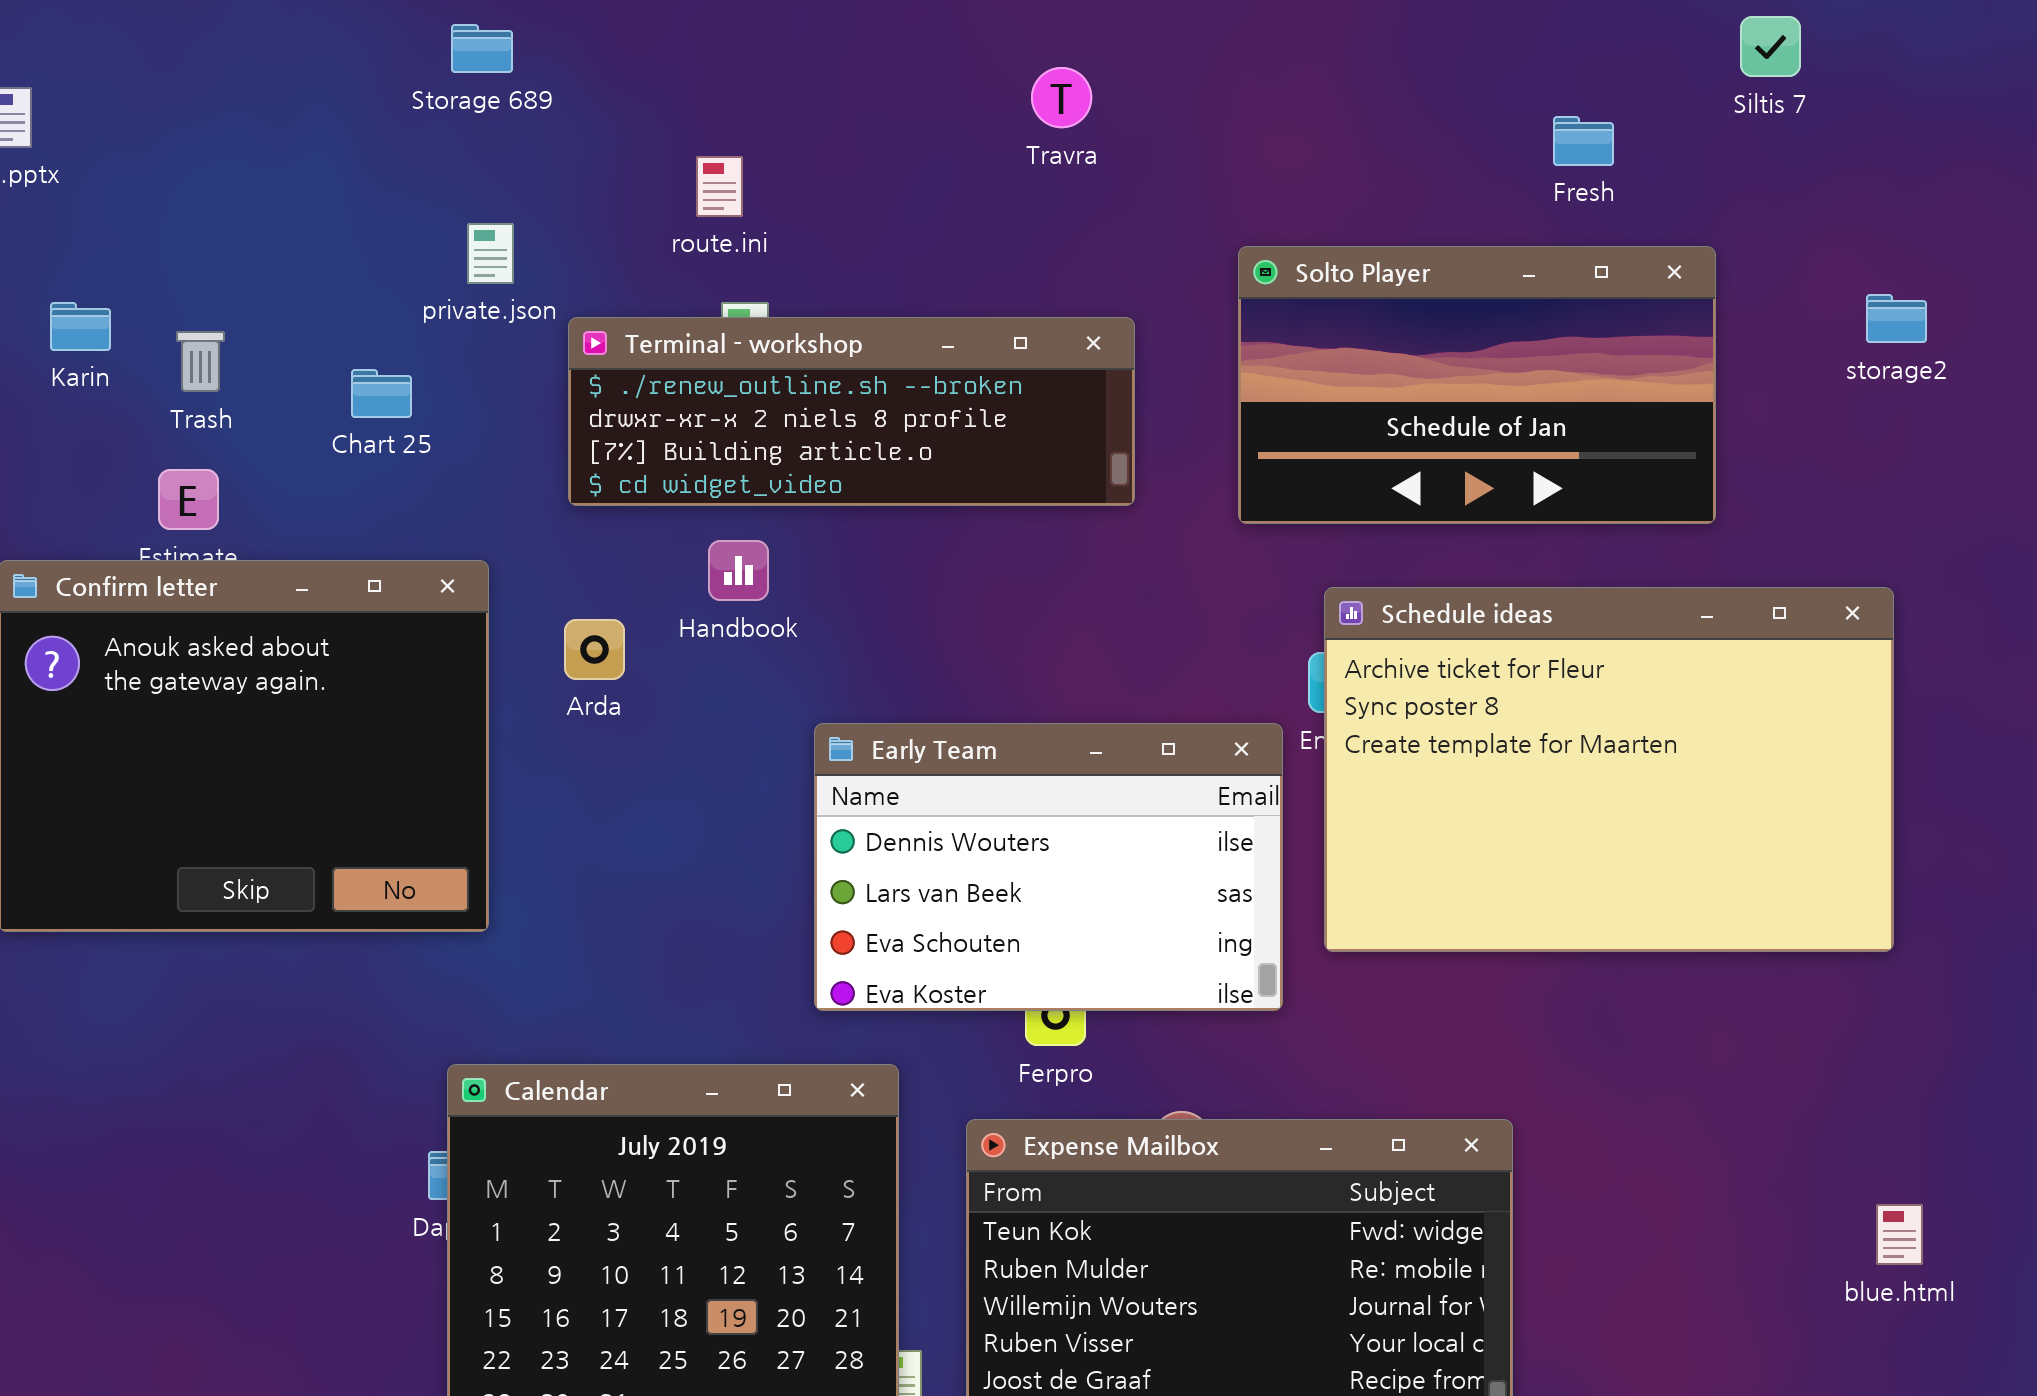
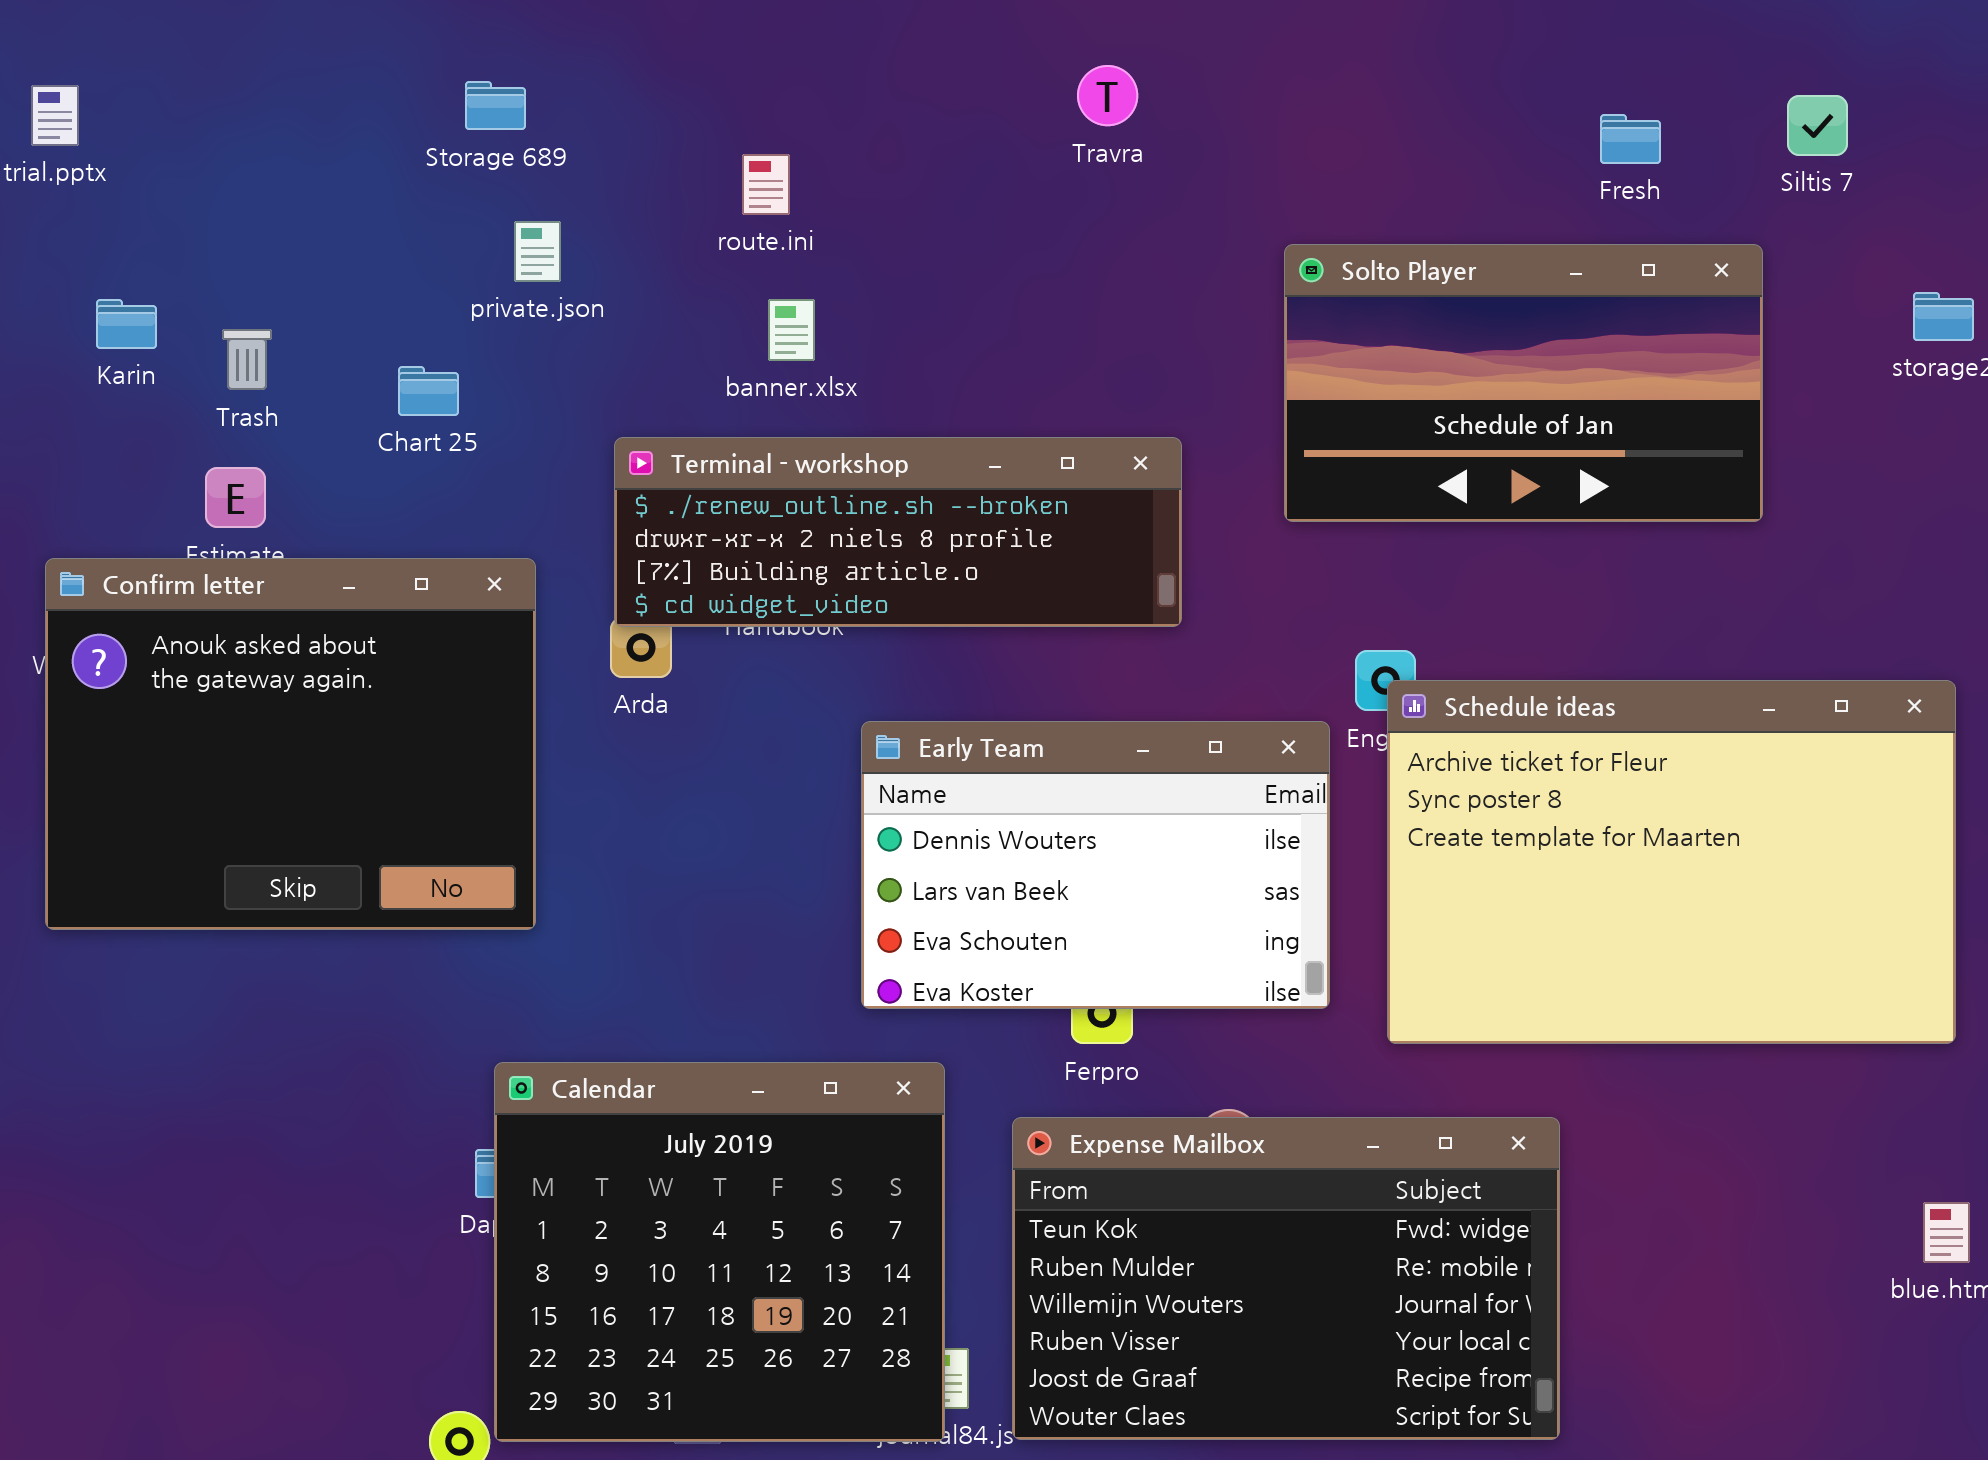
Siltis 7: [1740,16,1801,77] -> [1787,95,1848,156], moved
Storage 689: [451,24,513,73] -> [465,81,526,130], moved
Terminal - workshop: [568,317,1135,506] -> [614,437,1182,627], moved
Schedule ideas: [1324,587,1894,952] -> [1387,680,1956,1044], moved

